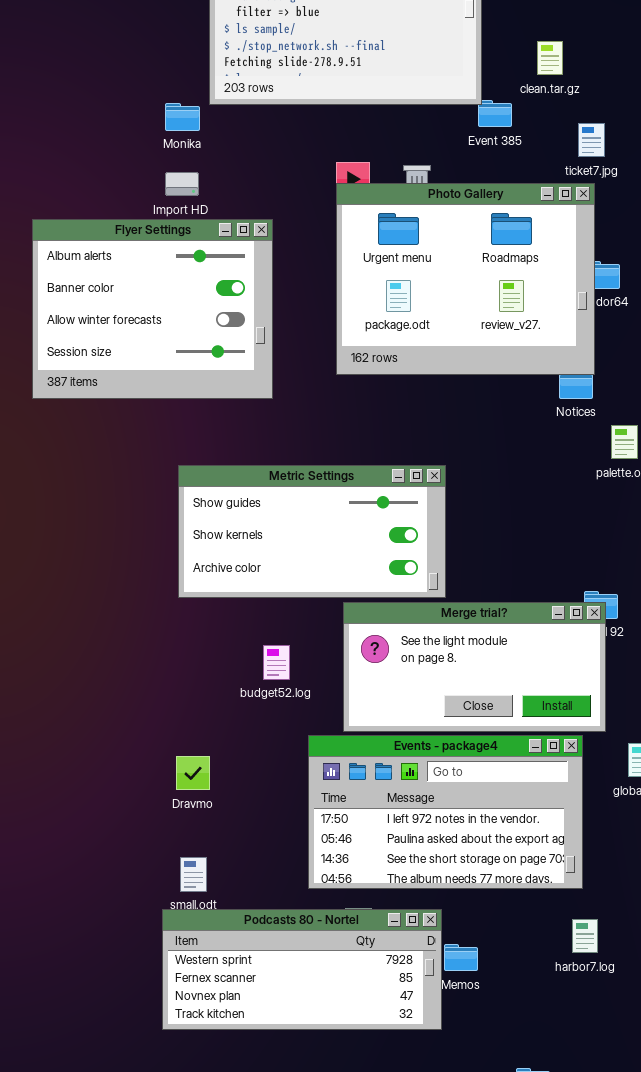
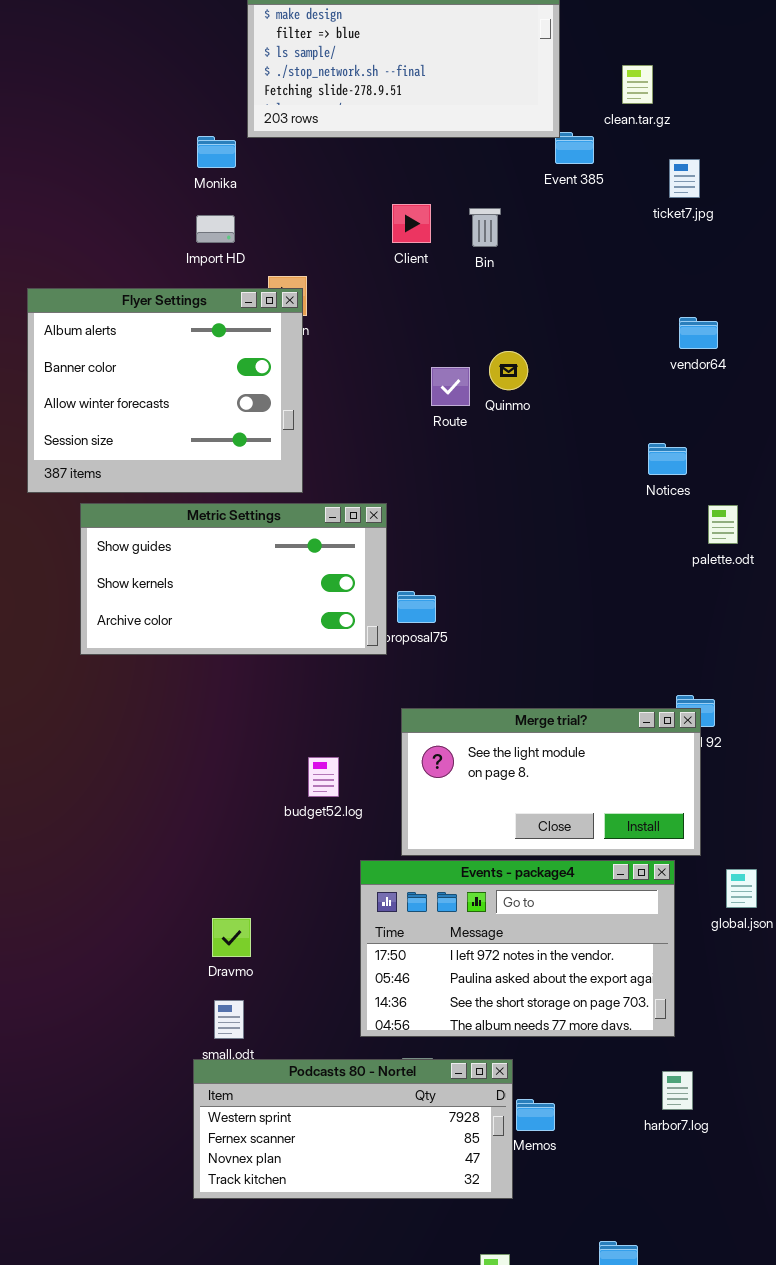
Photo Gallery: [336,183,595,375] -> none, closed
Flyer Settings: [32,219,273,399] -> [27,288,303,493], moved
Metric Settings: [178,465,446,598] -> [80,503,387,655], moved
Dravmo: [176,756,210,790] -> [212,918,251,957], moved

